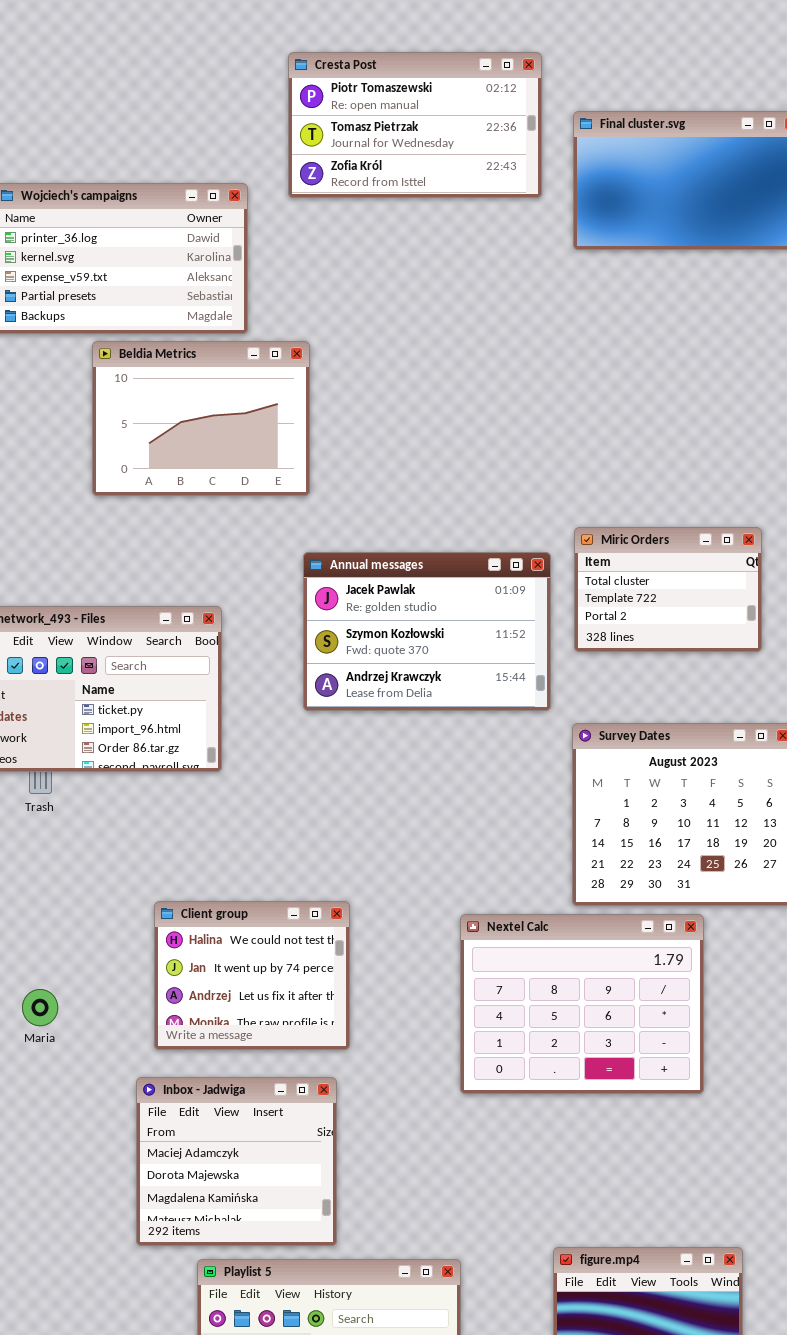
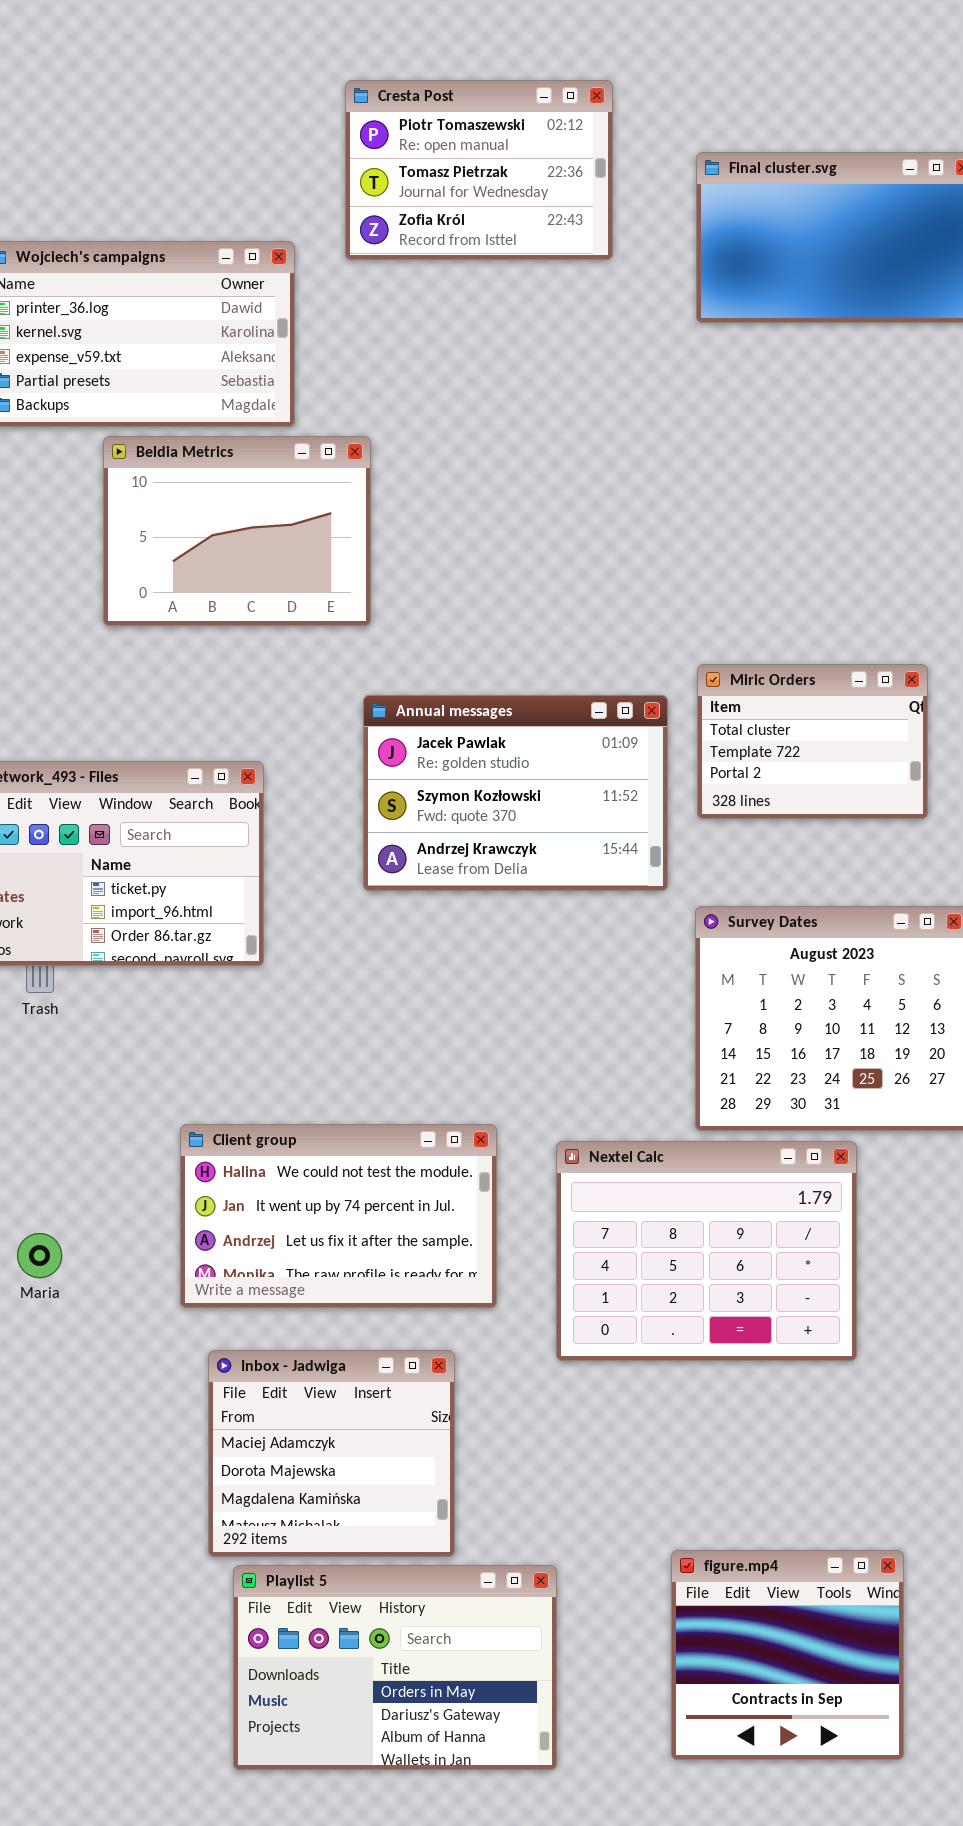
Cresta Post: [288,52,542,198] -> [345,80,613,260], resized
Client group: [154,901,350,1050] -> [180,1124,497,1308], resized
Inbox - Jadwiga: [136,1077,337,1246] -> [208,1350,455,1557], moved

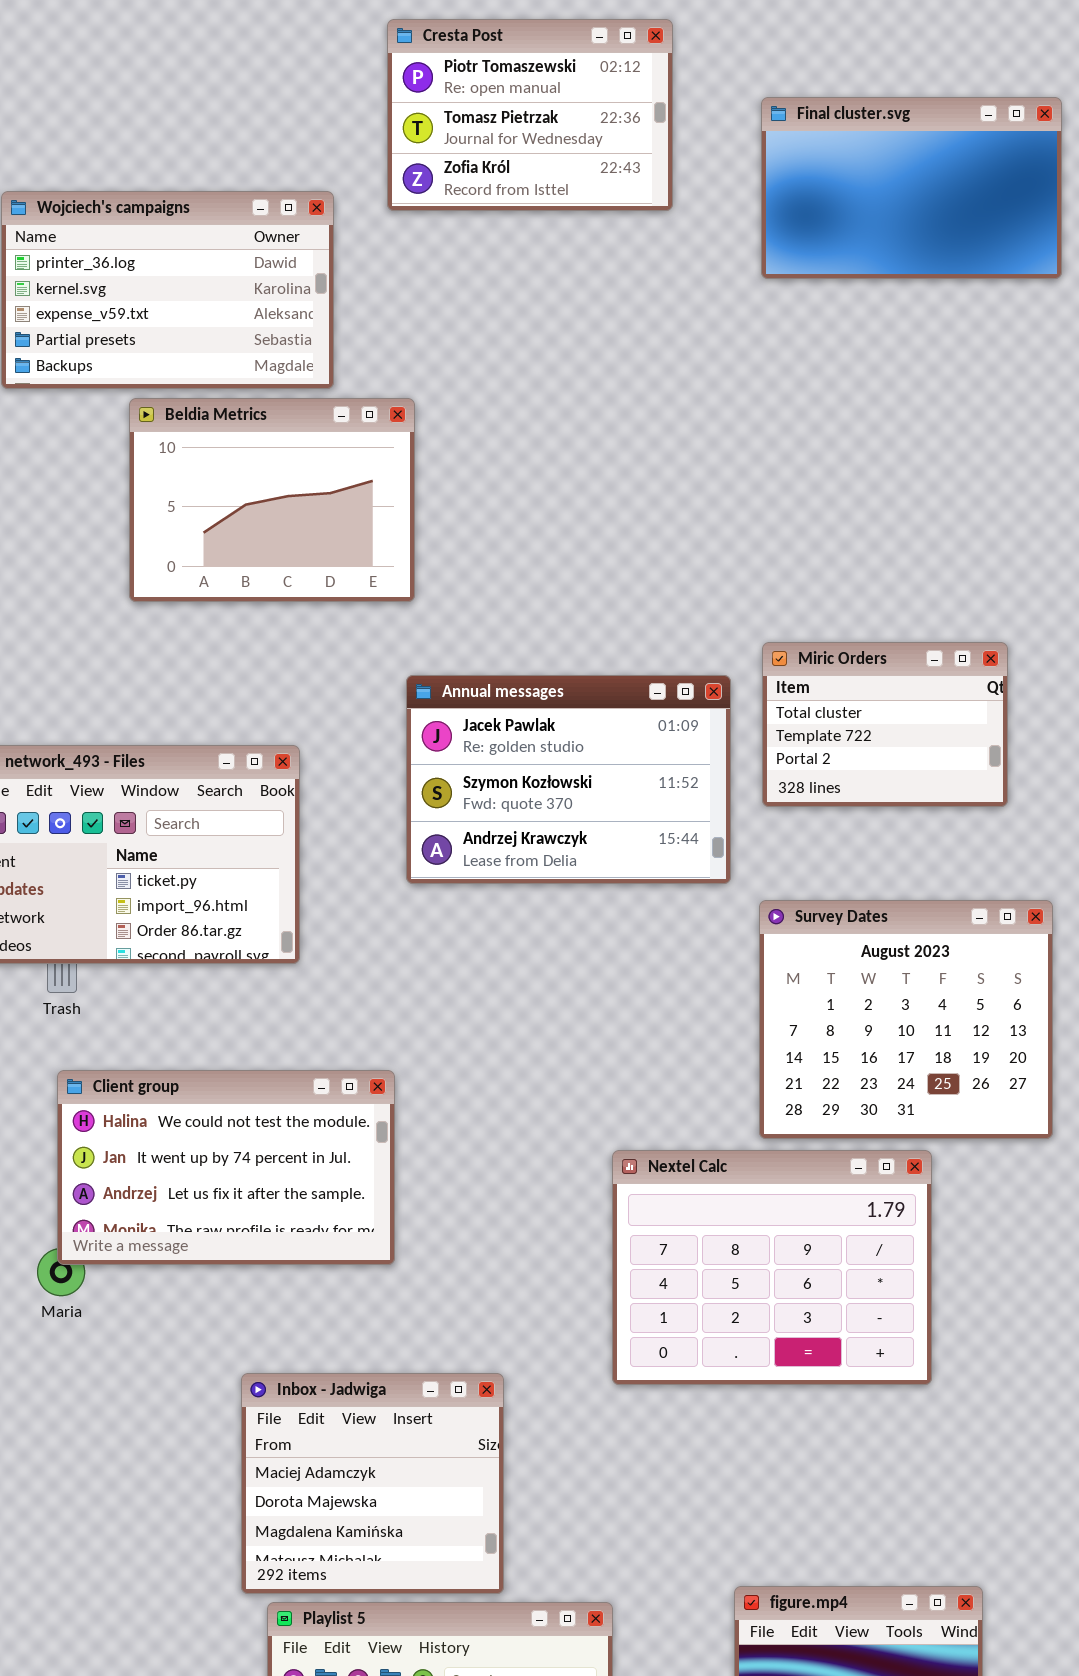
Client group: [180,1124,497,1308] -> [57,1070,395,1265], moved

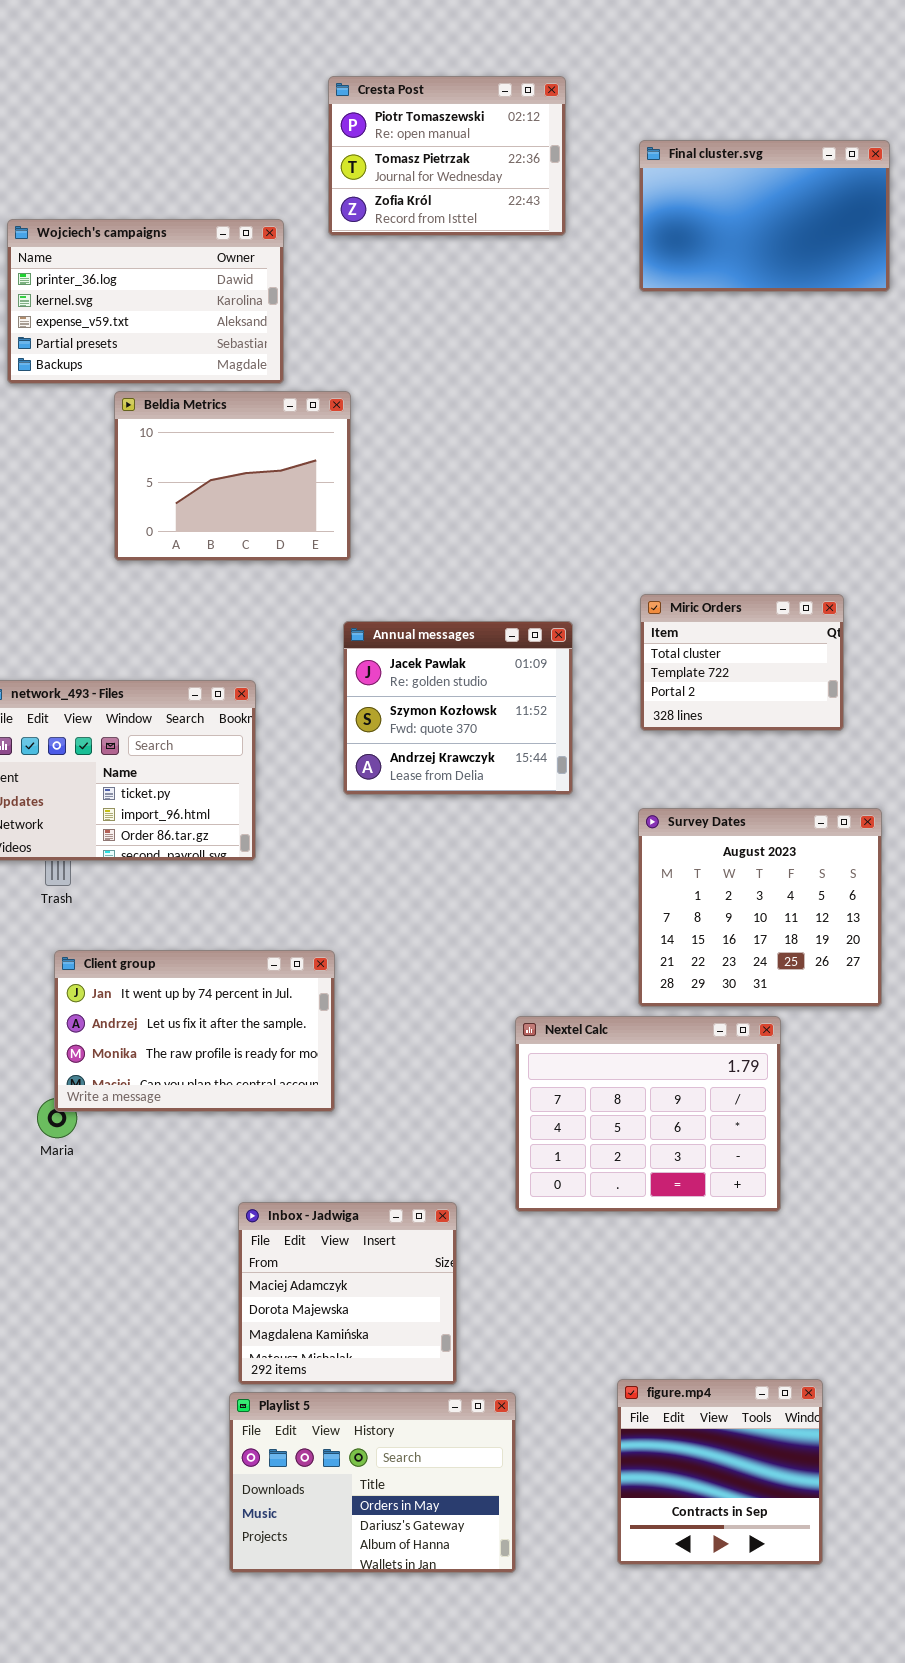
Annual messages: [406,675,731,884] -> [343,621,573,795], resized
Client group: [57,1070,395,1265] -> [54,950,335,1112], scrolled down 1 row
Inbox - Jadwiga: [241,1373,504,1594] -> [238,1202,457,1385], moved

